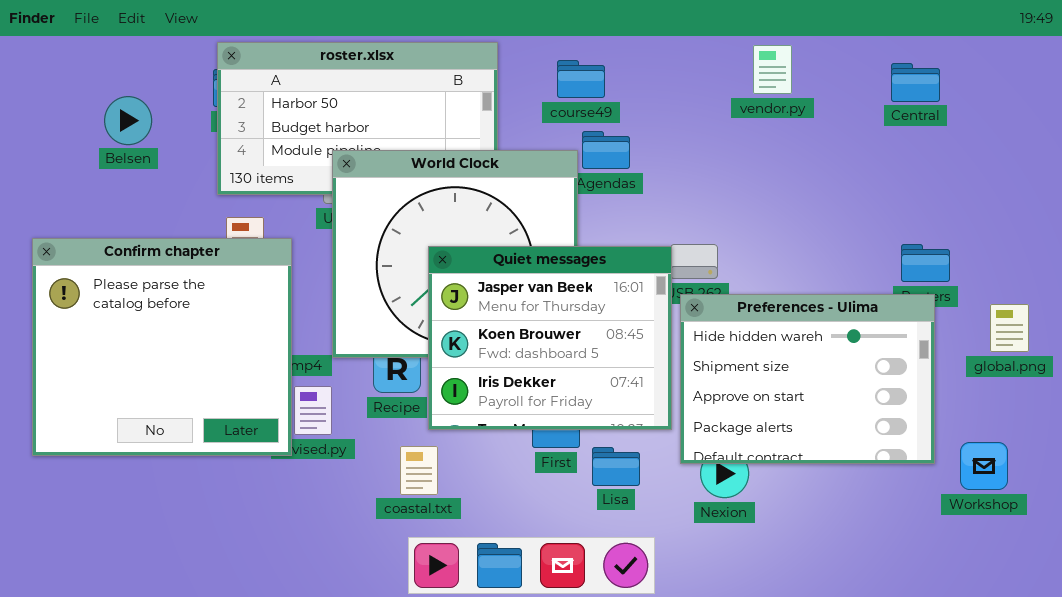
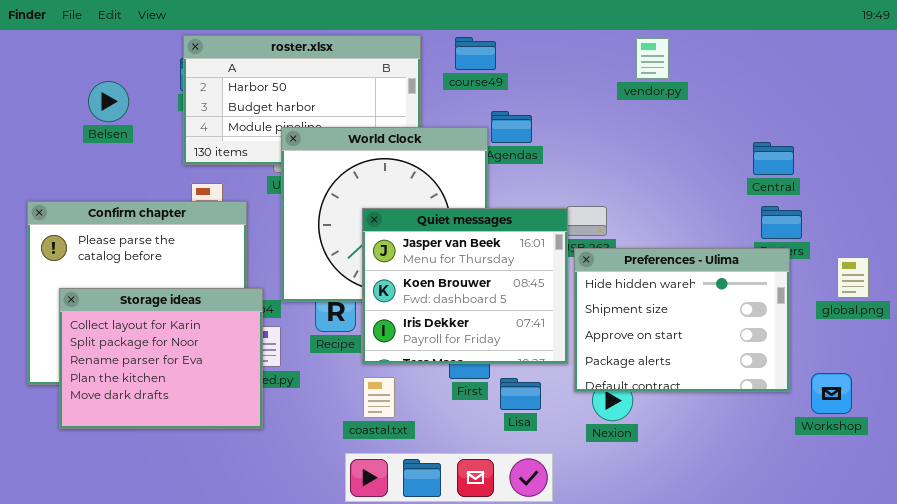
course49: [557,60,605,98] -> [455,37,496,70], moved
Central: [891,63,940,102] -> [753,142,794,175], moved
Storage ideas: none -> [59,288,263,429], opened
coastal.txt: [400,446,438,495] -> [363,377,395,418], moved

